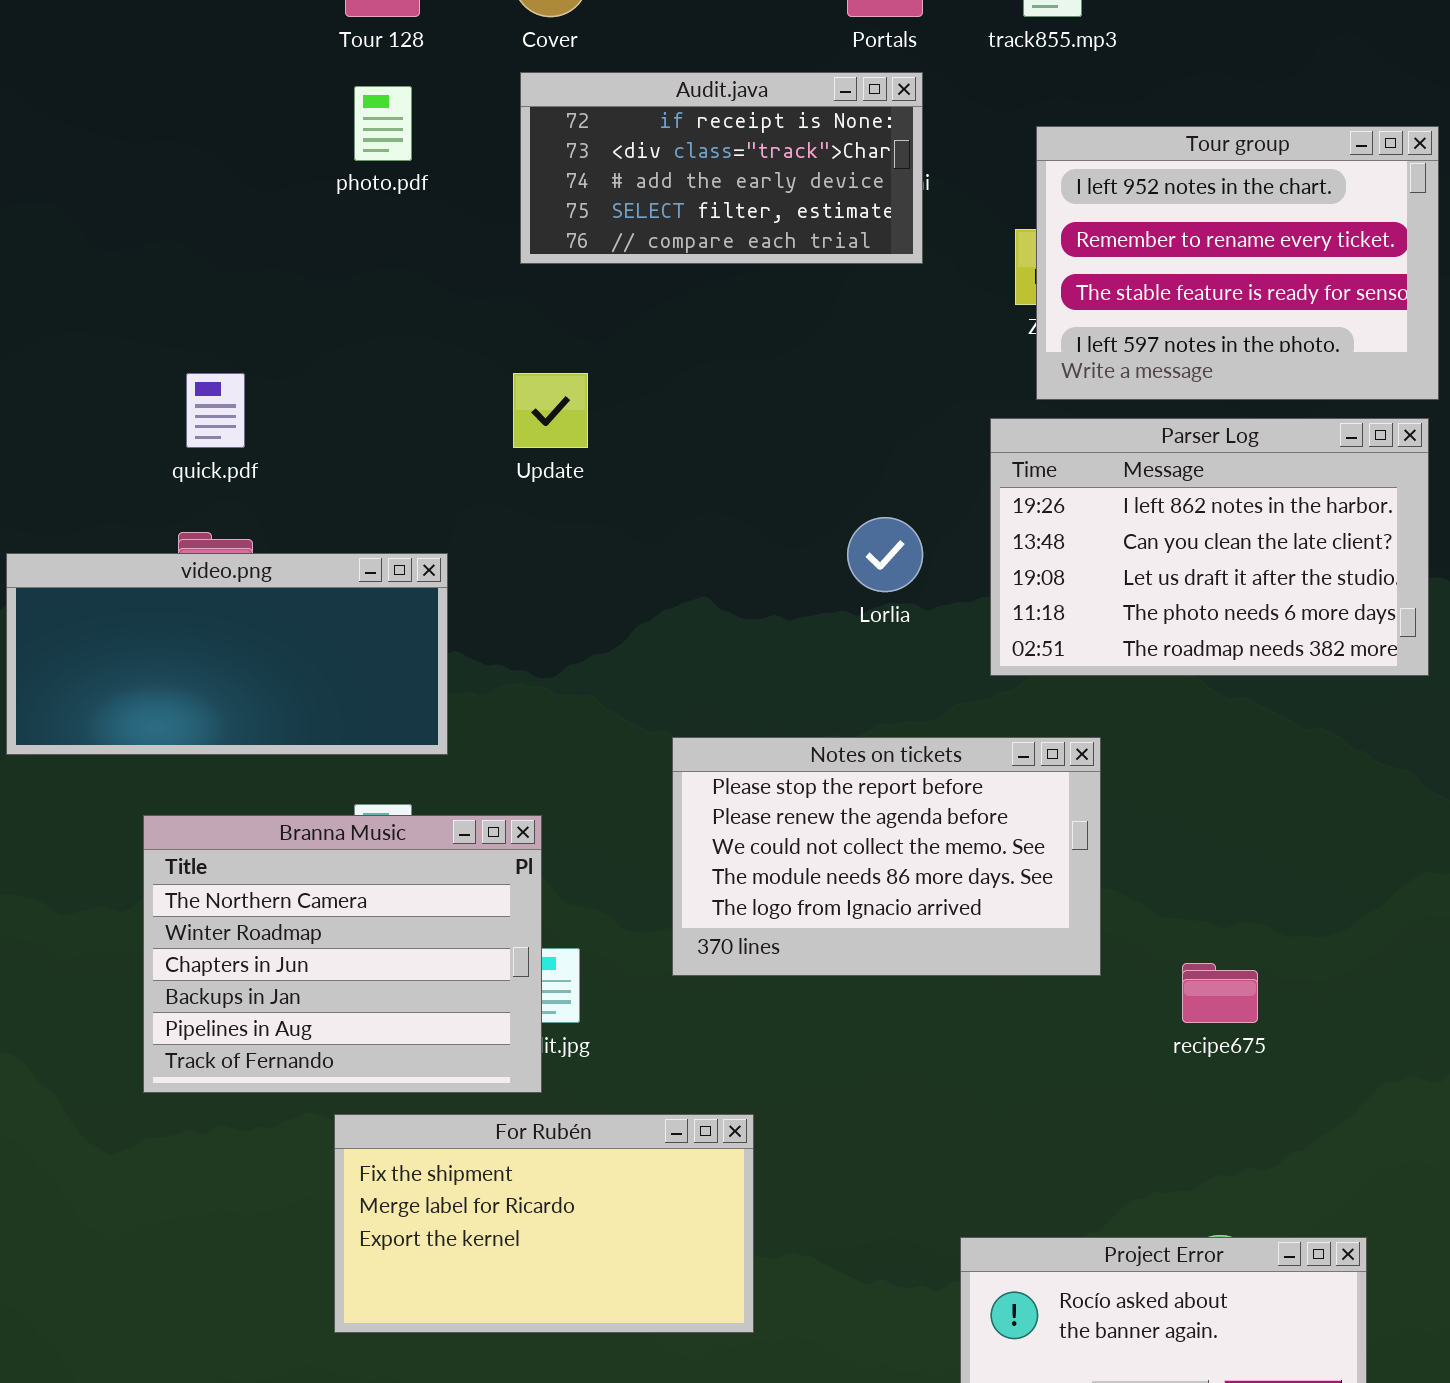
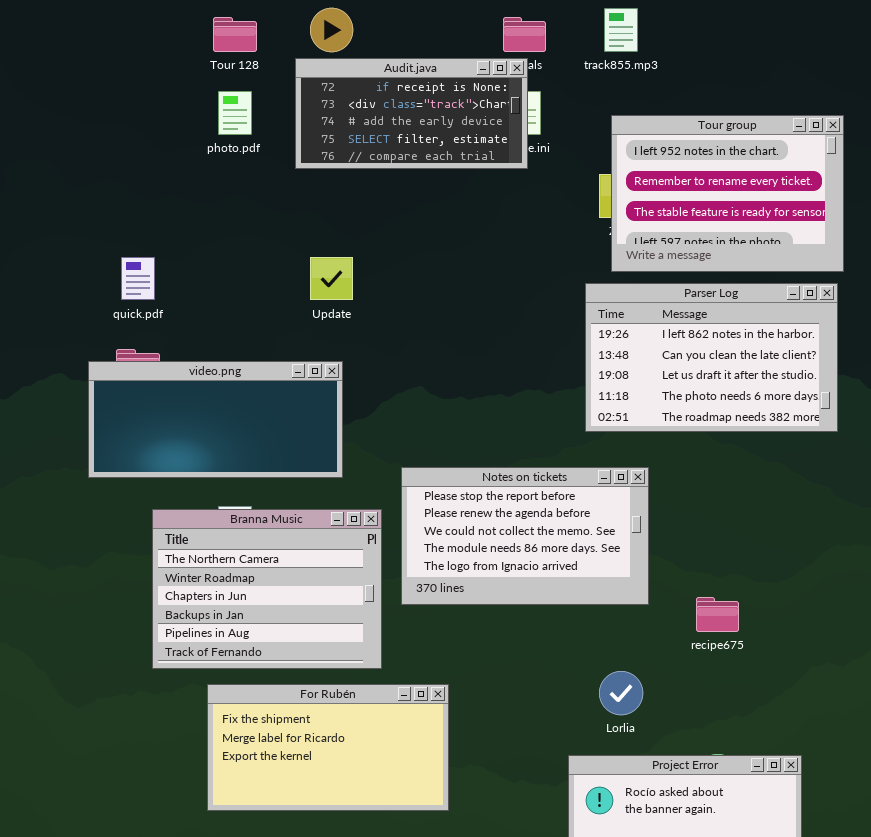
Audit.java: [520,72,923,264] -> [295,58,528,169], moved
Lorlia: [847,517,923,592] -> [599,671,643,715], moved
video.png: [6,553,448,755] -> [88,361,343,478], moved
Branna Music: [143,815,542,1093] -> [152,509,382,669], moved

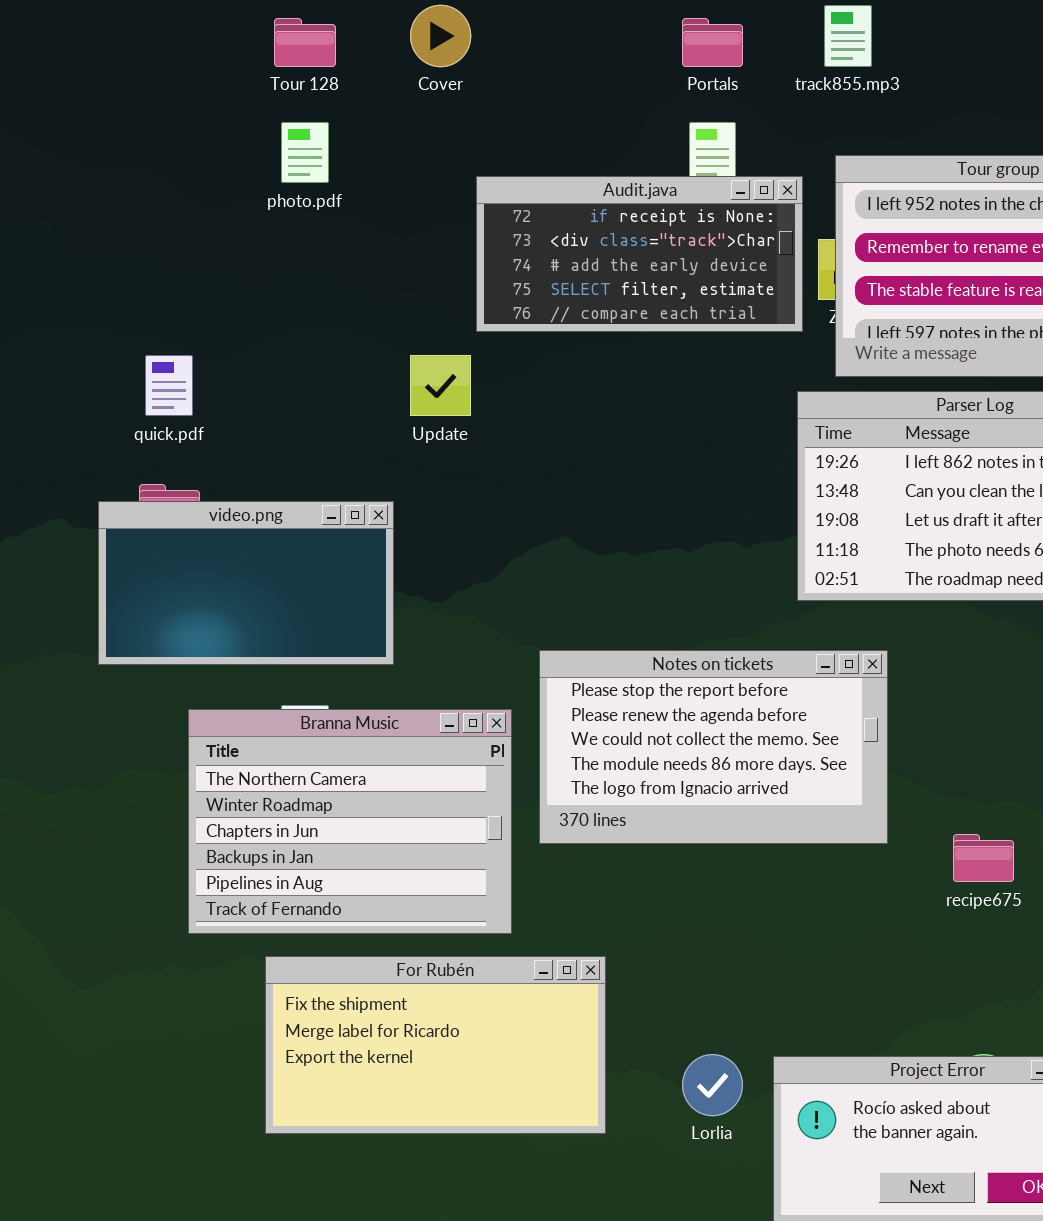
Audit.java: [295,58,528,169] -> [476,176,803,332], moved
video.png: [88,361,343,478] -> [98,501,394,665], resized
Lorlia: [599,671,643,715] -> [682,1054,743,1116], moved

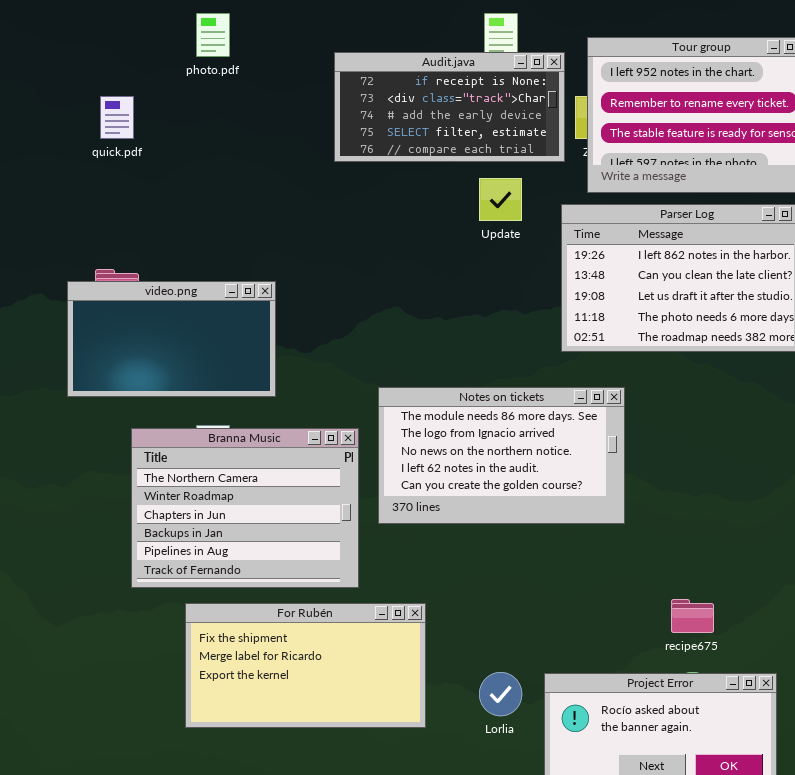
quick.pdf: [145,355,193,416] -> [100,96,134,139], moved
Update: [410,355,471,416] -> [479,178,522,221], moved
Notes on tickets: [539,650,888,844] -> [378,387,625,524], scrolled down 3 rows
recipe675: [953,834,1014,882] -> [671,599,714,633], moved

